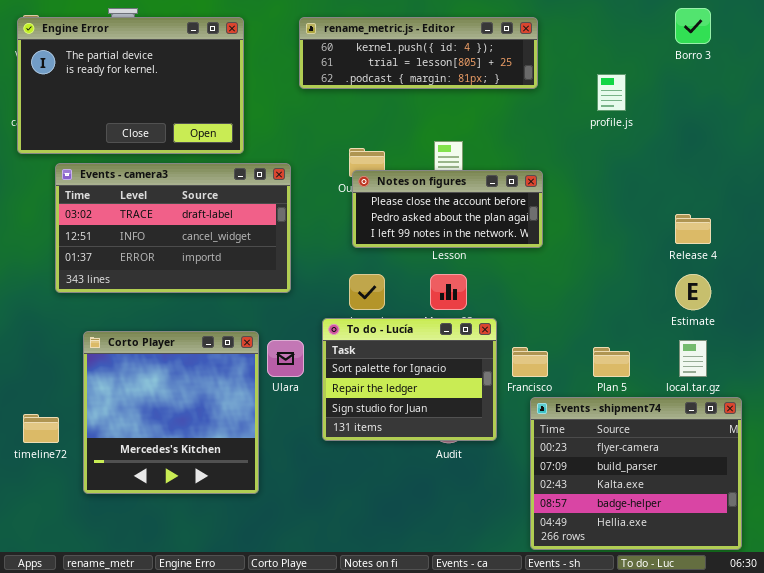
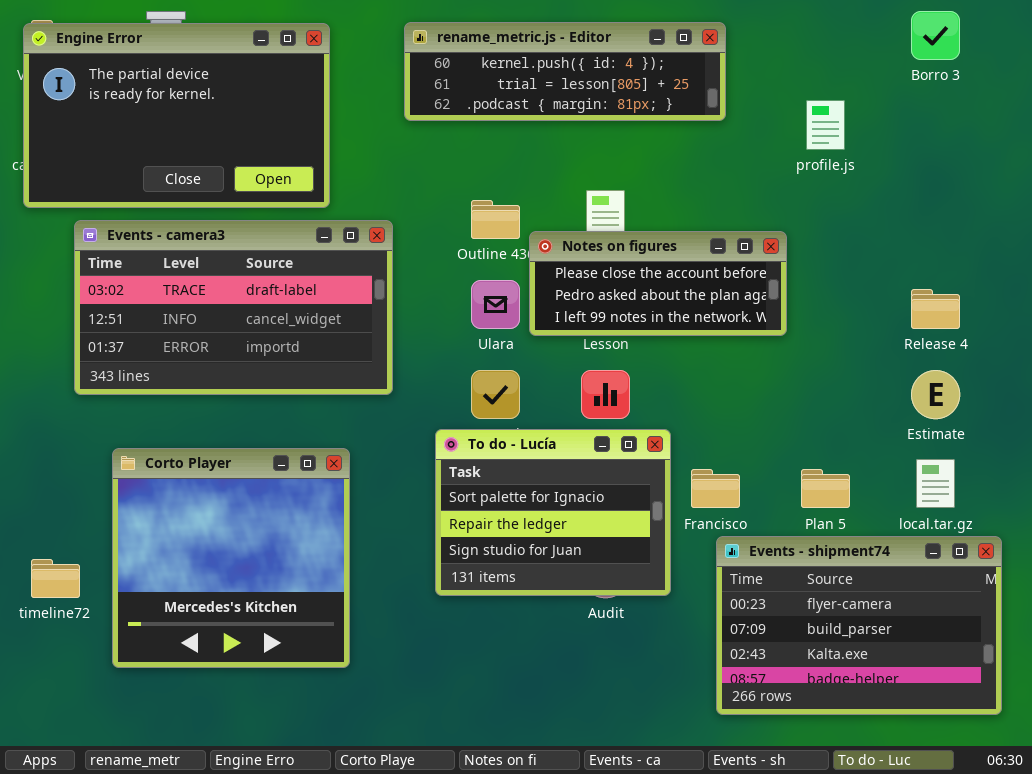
Notes on figures: [352,170,543,248] -> [529,231,787,336], moved
Ulara: [267,340,304,377] -> [471,280,520,329], moved
Events - shipment74: [530,397,742,550] -> [716,536,1002,715], resized

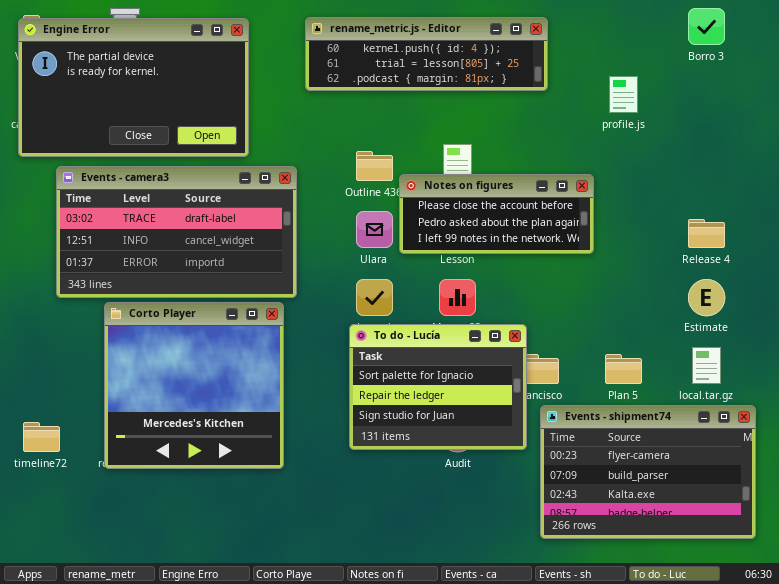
To do - Lucía: [435,429,671,596] -> [349,324,527,450], moved
Corto Player: [112,448,350,668] -> [104,302,284,469], moved

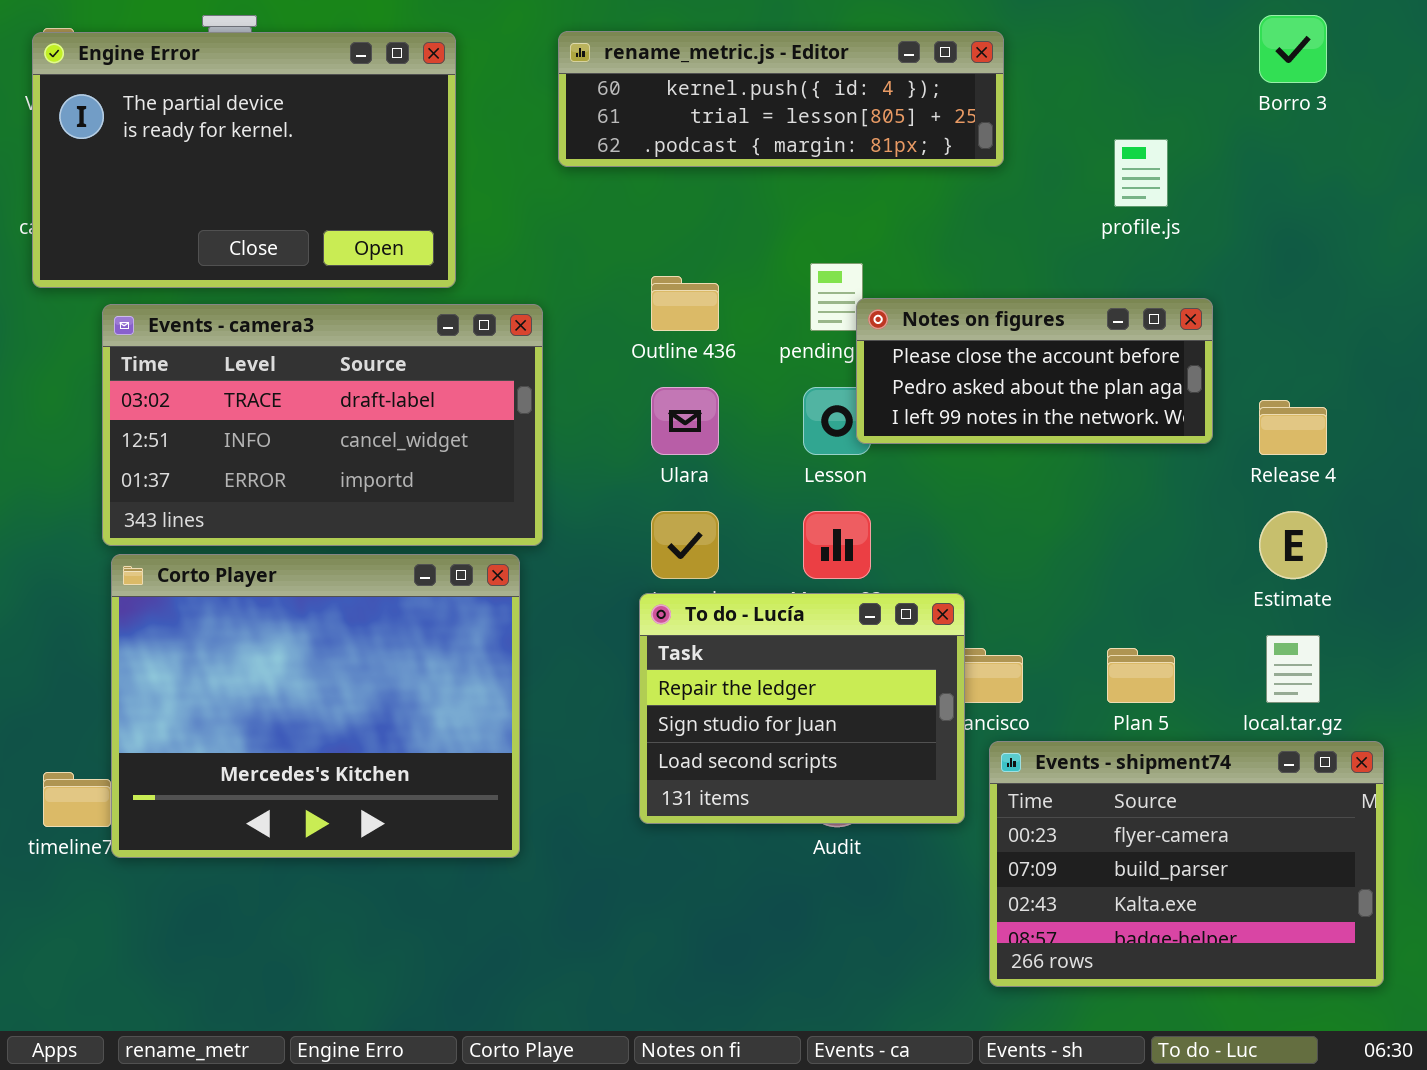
Notes on figures: [399,174,594,254] -> [856,298,1213,444], moved
Corto Player: [104,302,284,469] -> [111,554,520,858], resized
To do - Lucía: [349,324,527,450] -> [639,593,965,824], scrolled down 1 row

